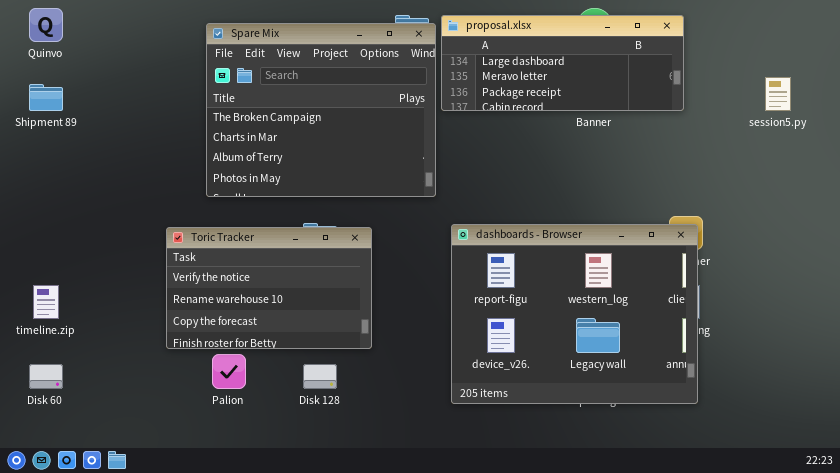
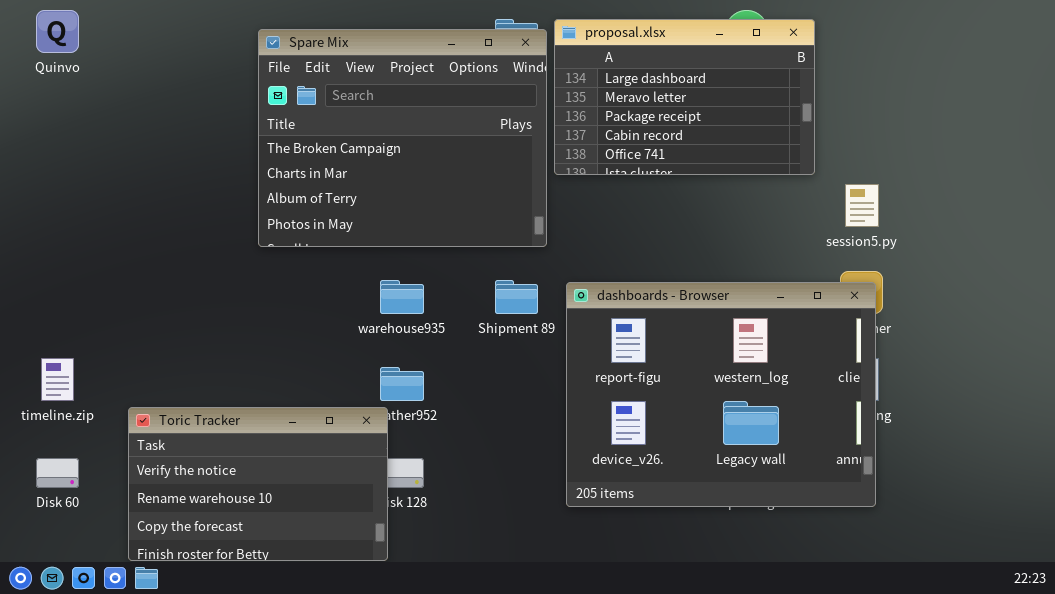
proposal.xlsx: [441,15,684,111] -> [554,19,815,175], resized
session5.py: [765,77,791,111] -> [845,184,879,227], moved
Shipment 89: [29,84,63,111] -> [495,280,538,314], moved
Toric Tracker: [166,227,372,349] -> [128,407,388,561], moved

